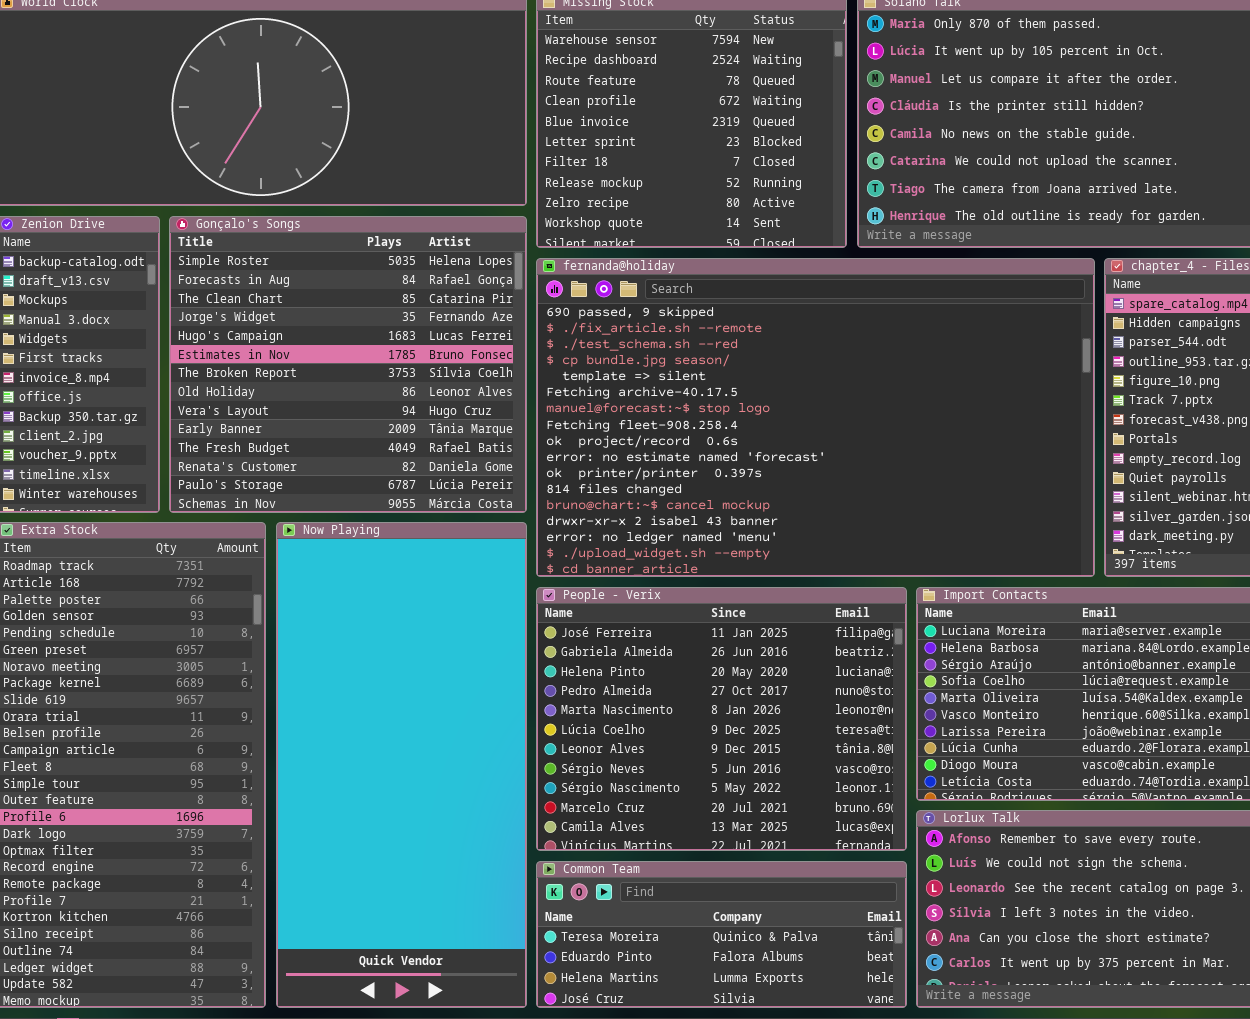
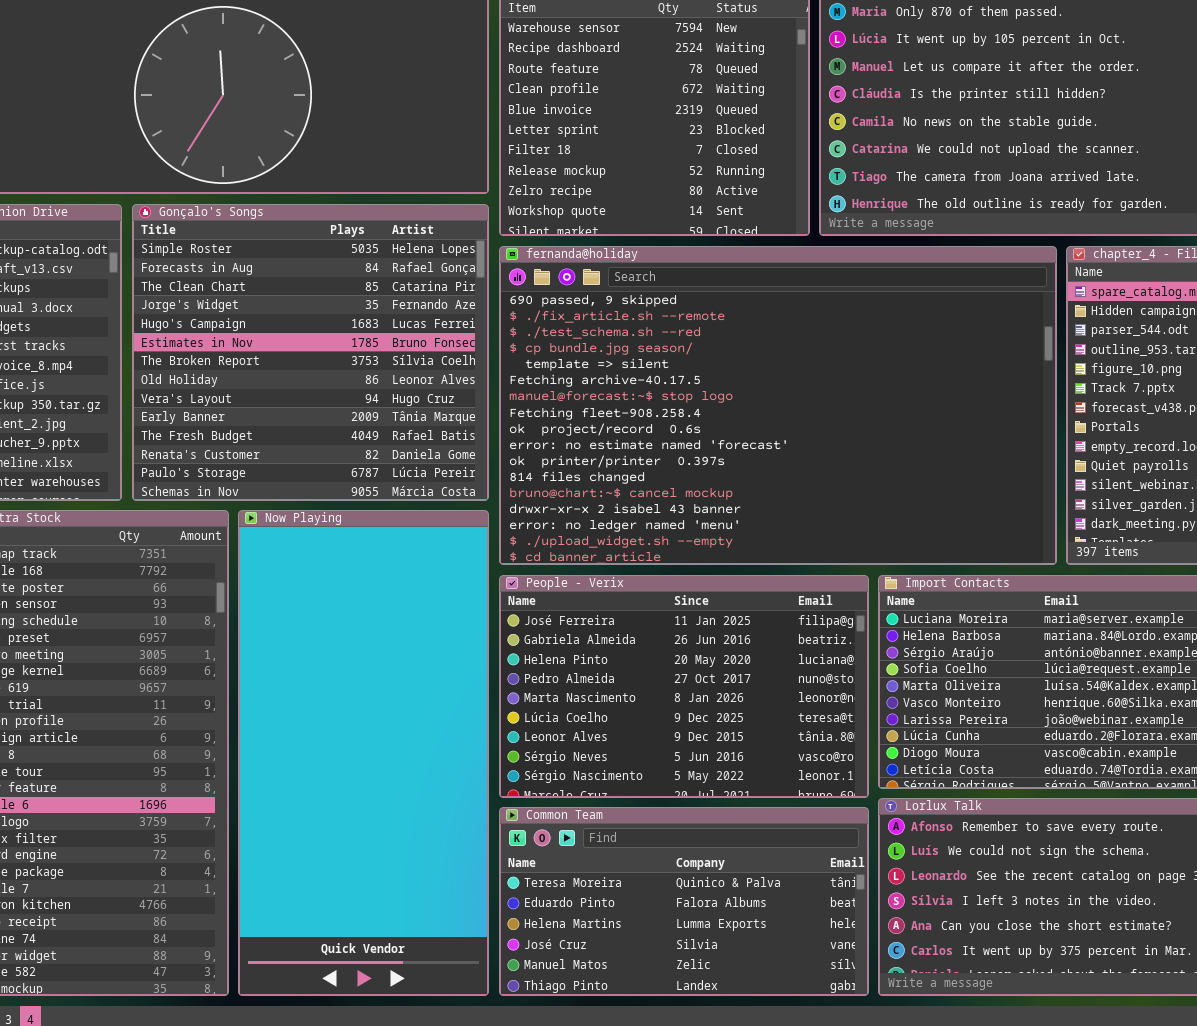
People - Verix: [536,587,907,851] -> [499,575,869,798], resized
Common Team: [536,861,907,1008] -> [499,807,869,996], resized

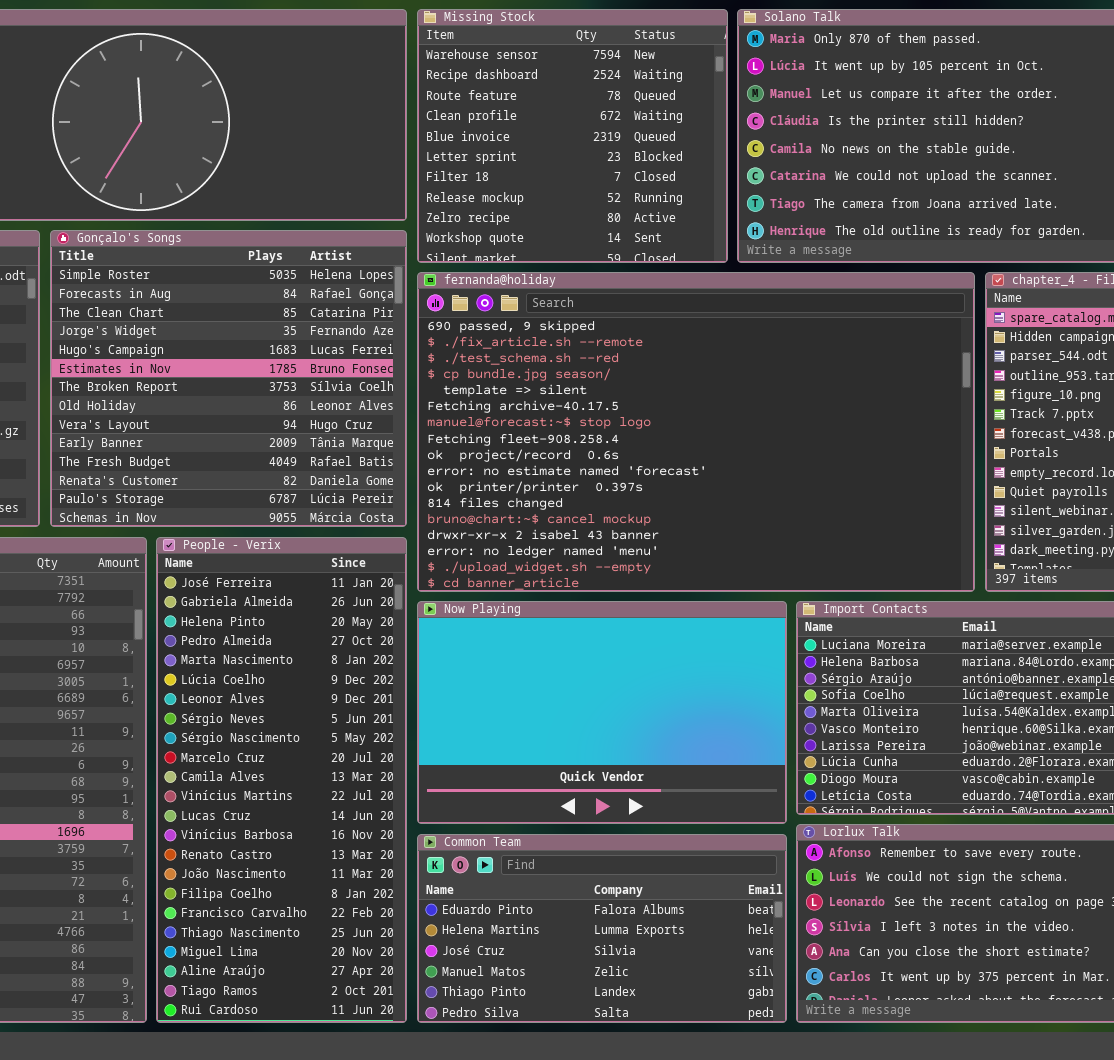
Now Playing: [238,510,489,996] -> [417,601,787,824], moved, resized
People - Verix: [499,575,869,798] -> [156,537,407,1023], moved, resized
Common Team: [499,807,869,996] -> [417,834,787,1023], scrolled down 1 row

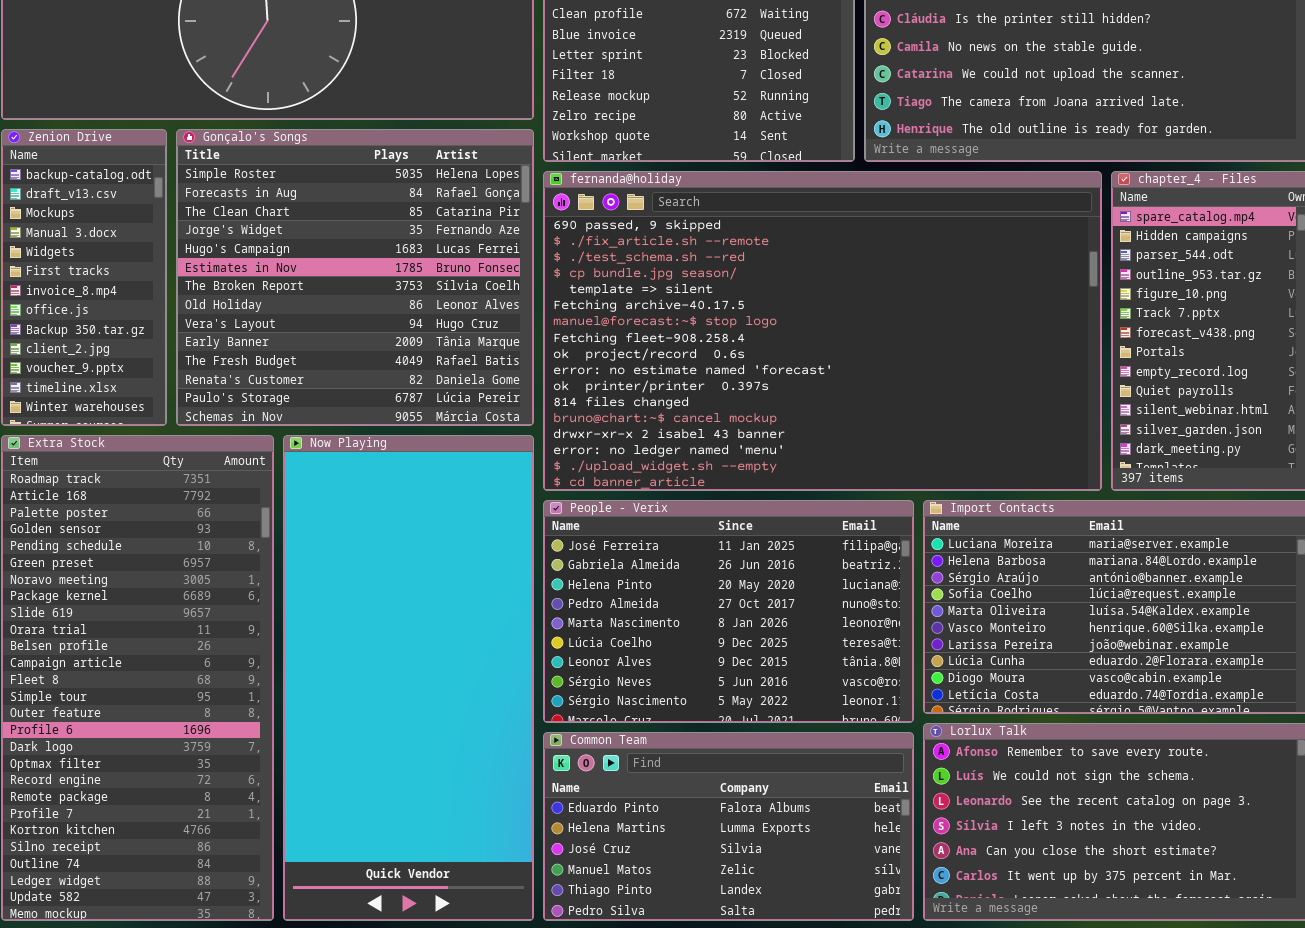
People - Verix: [156,537,407,1023] -> [543,500,914,723], moved, resized
Now Playing: [417,601,787,824] -> [283,435,534,921], moved, resized

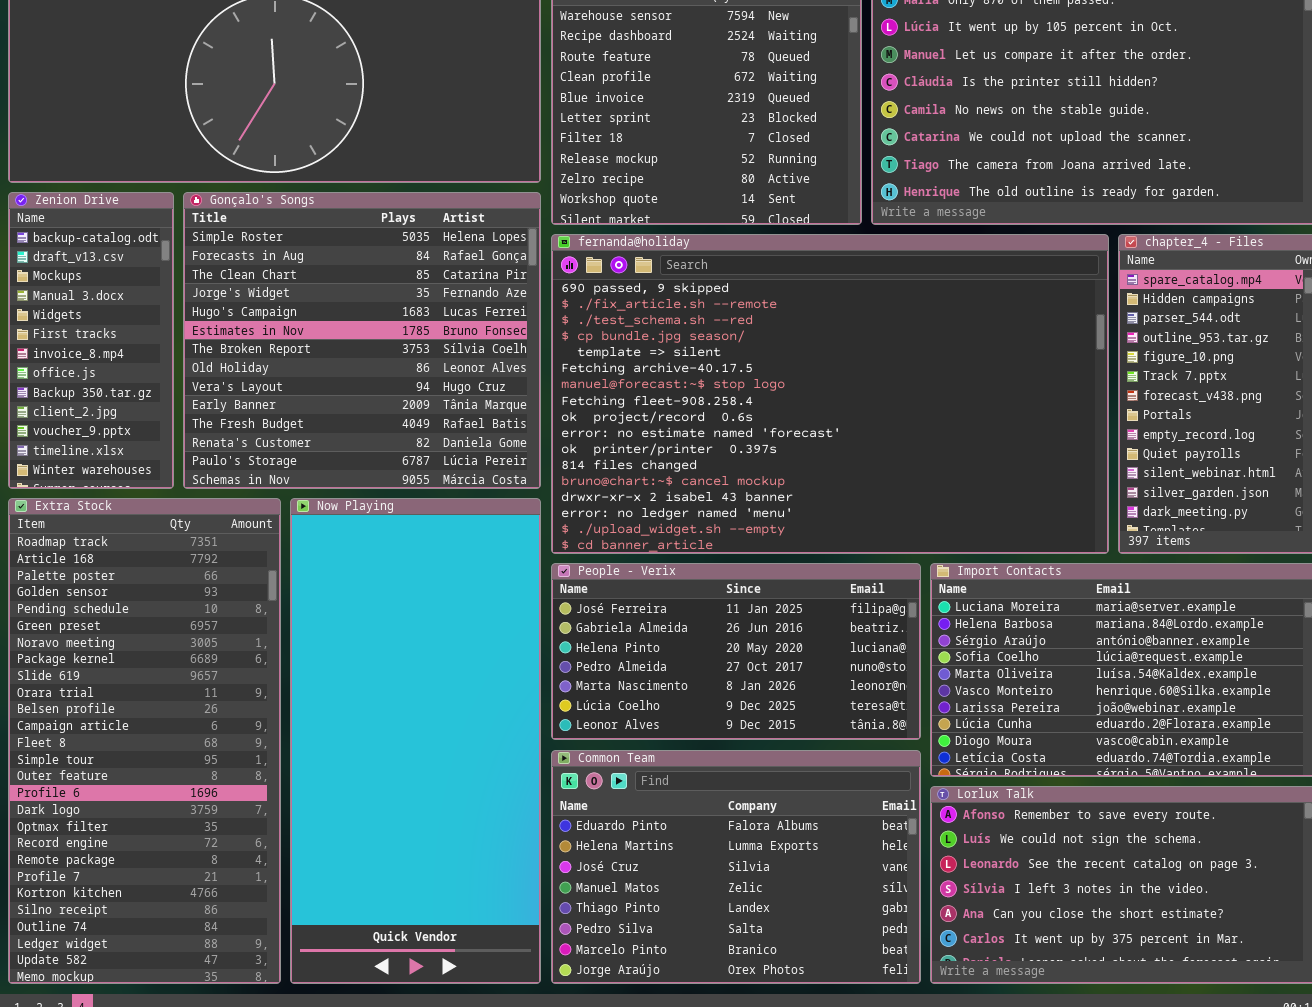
People - Verix: [543,500,914,723] -> [551,563,921,740], resized
Common Team: [543,732,914,921] -> [551,750,921,984], resized

